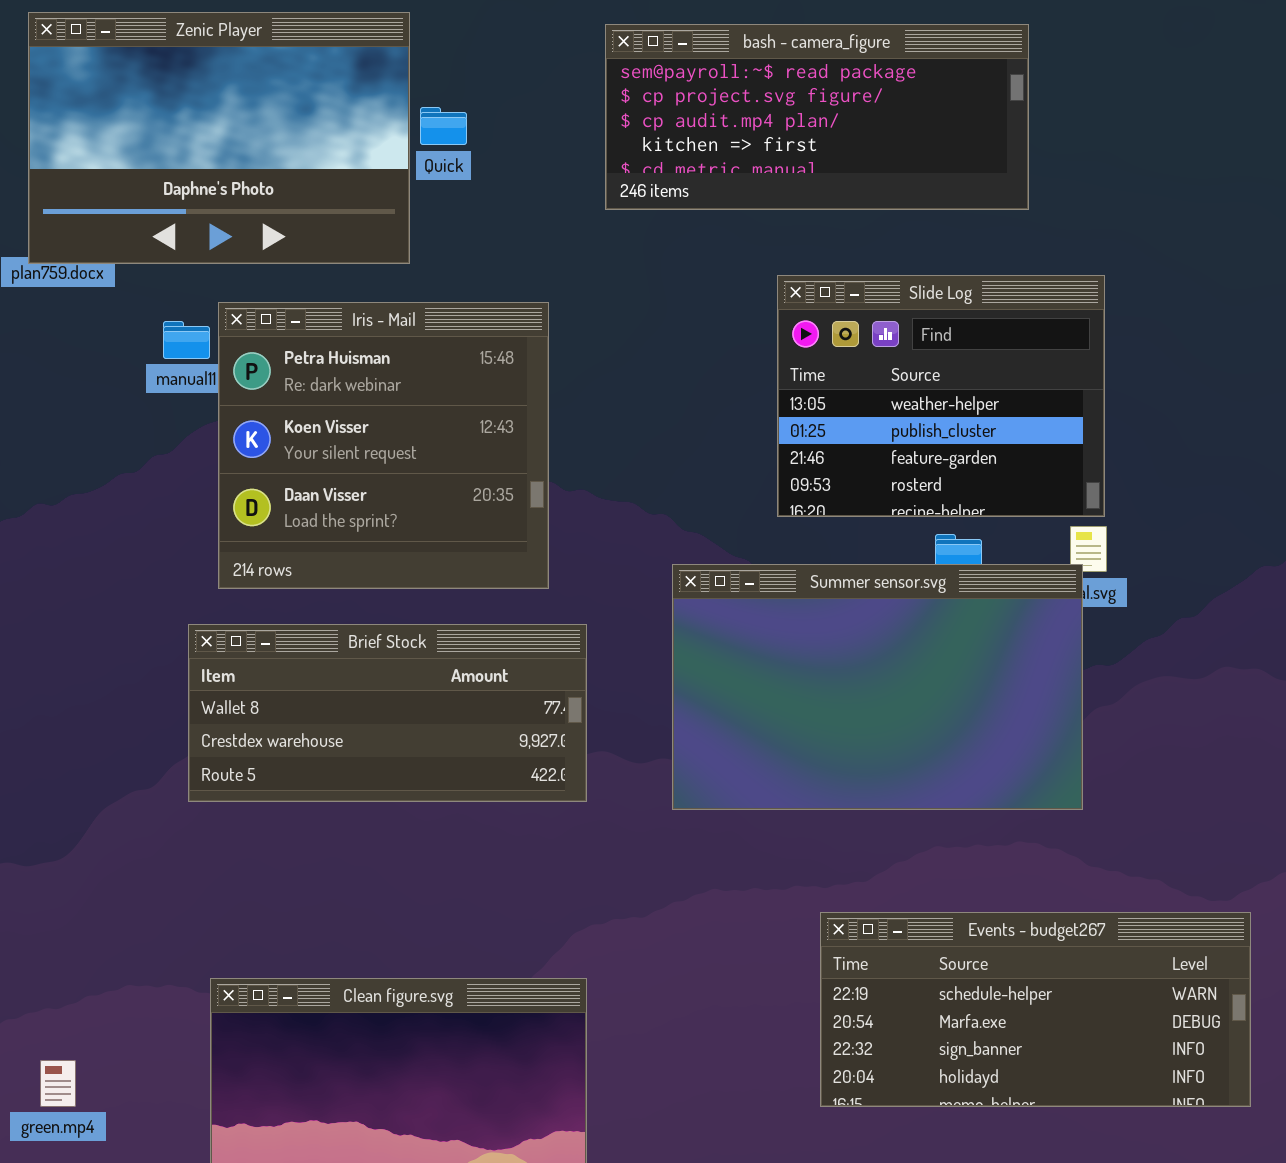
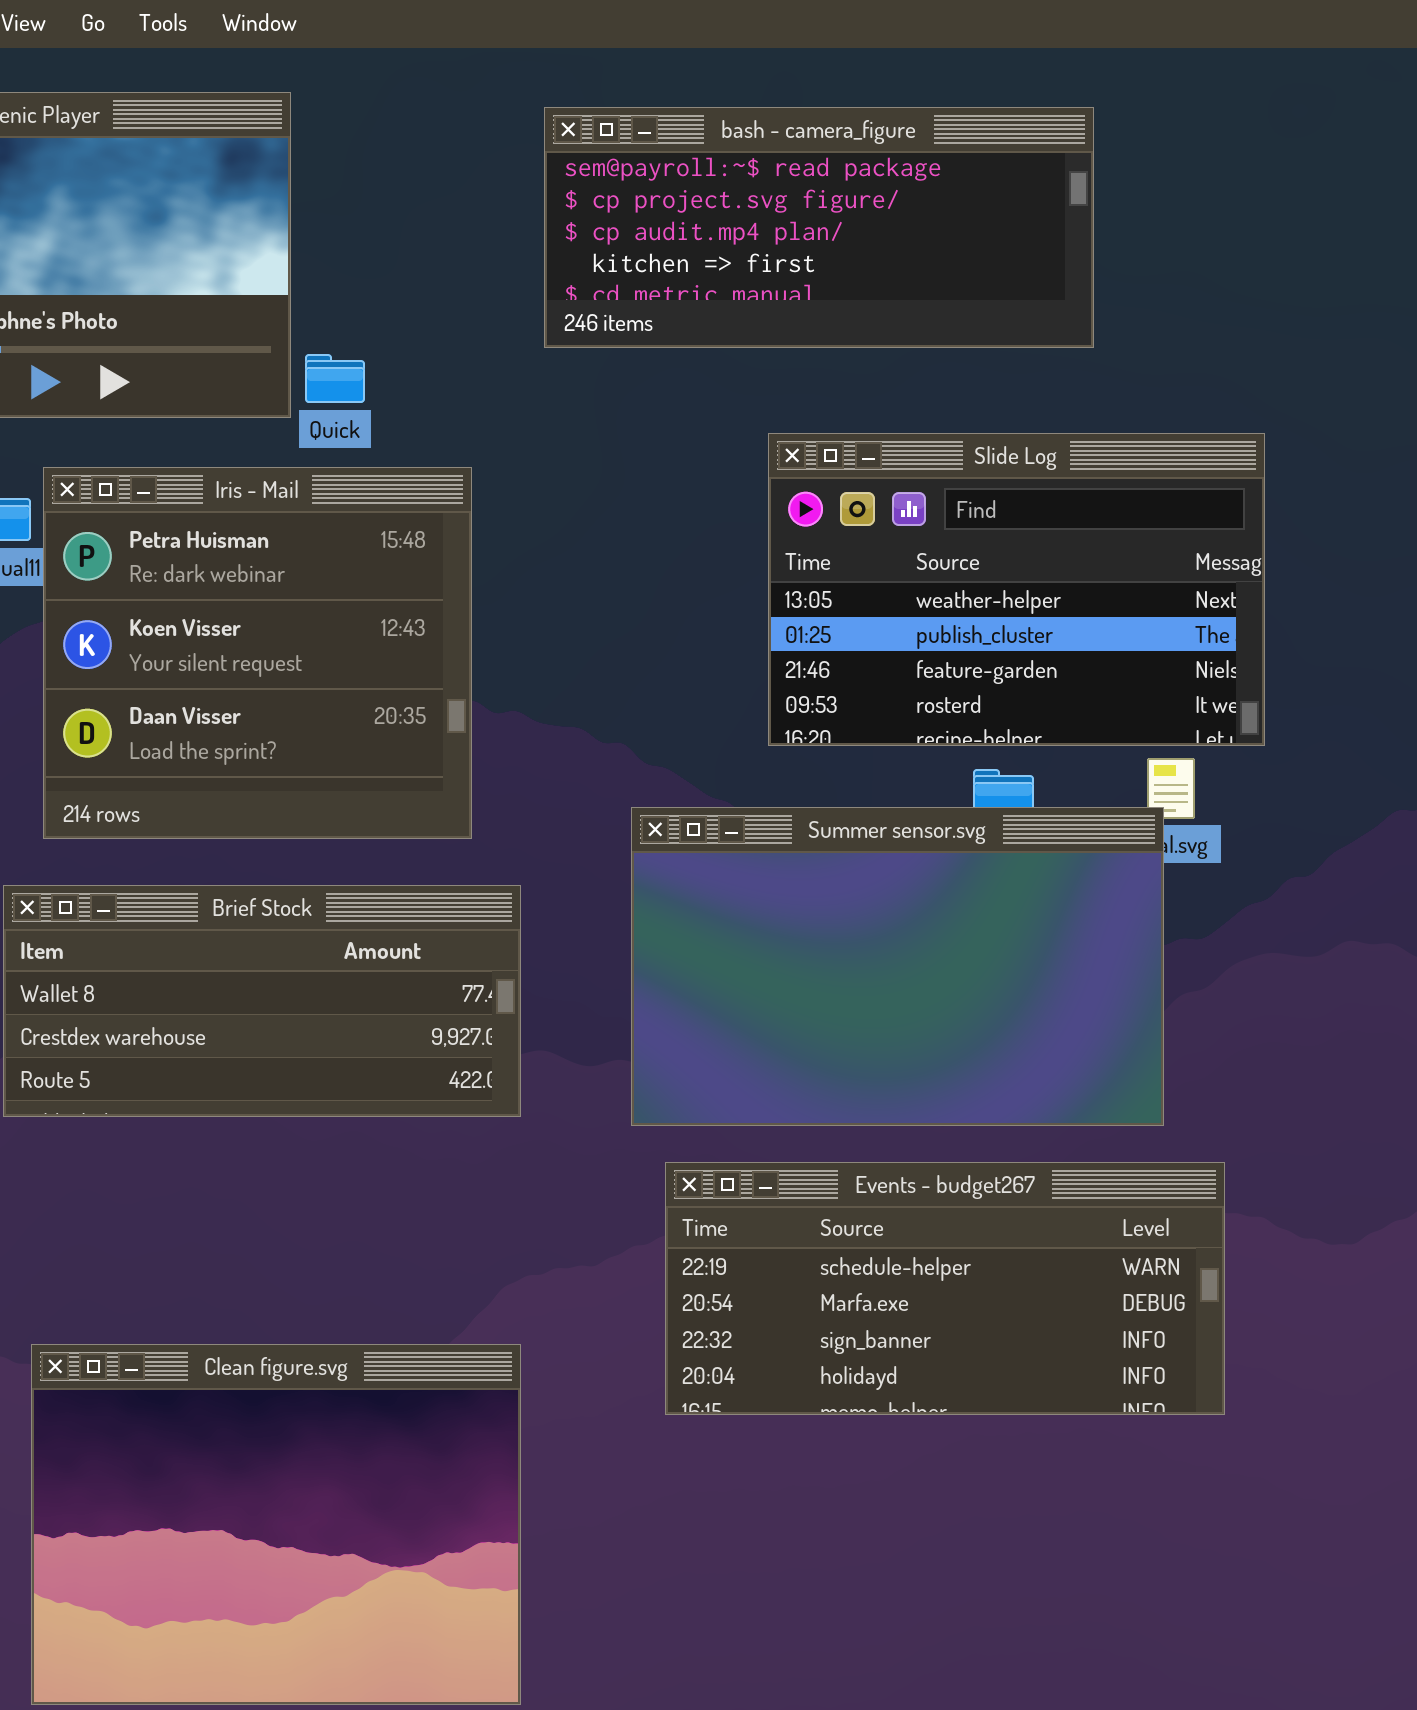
Quick: [420,107,467,145] -> [305,354,365,403], moved
Slide Log: [777,275,1105,517] -> [768,433,1265,746], resized
Events - budget267: [820,912,1251,1107] -> [665,1162,1225,1415], moved

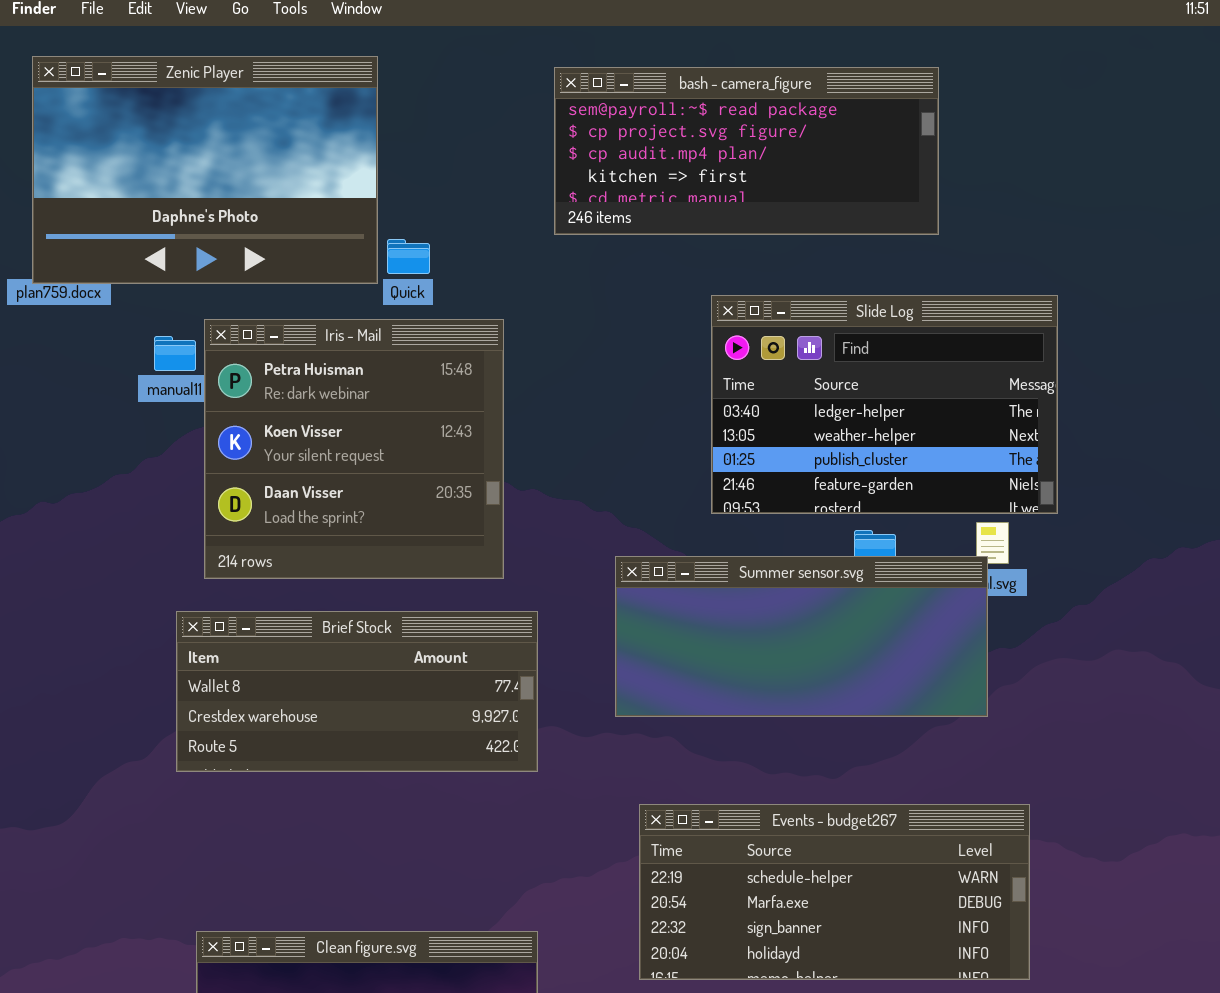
Slide Log: [768,433,1265,746] -> [711,295,1058,514], scrolled up 1 row
Summer sensor.svg: [631,807,1164,1126] -> [615,556,988,717], resized

